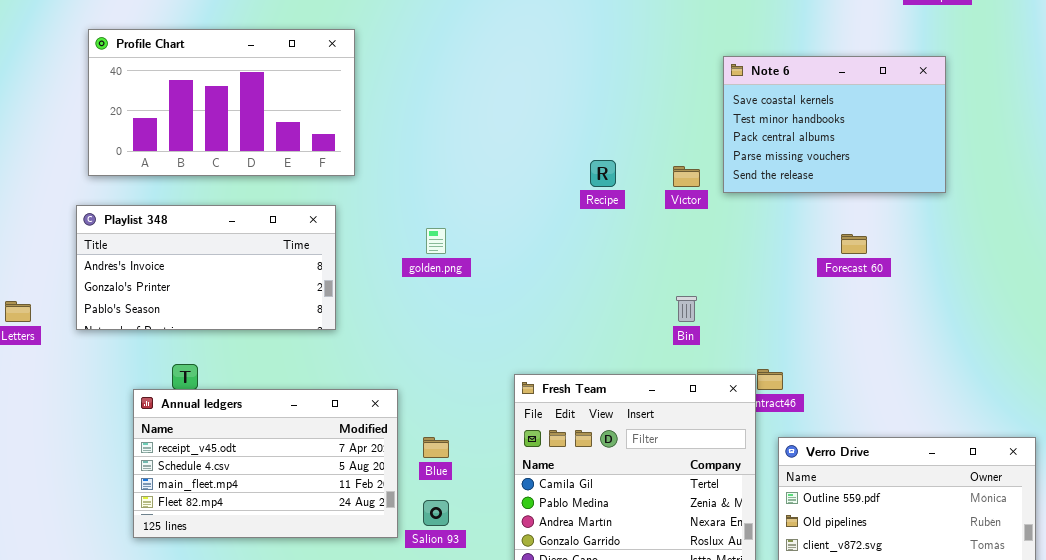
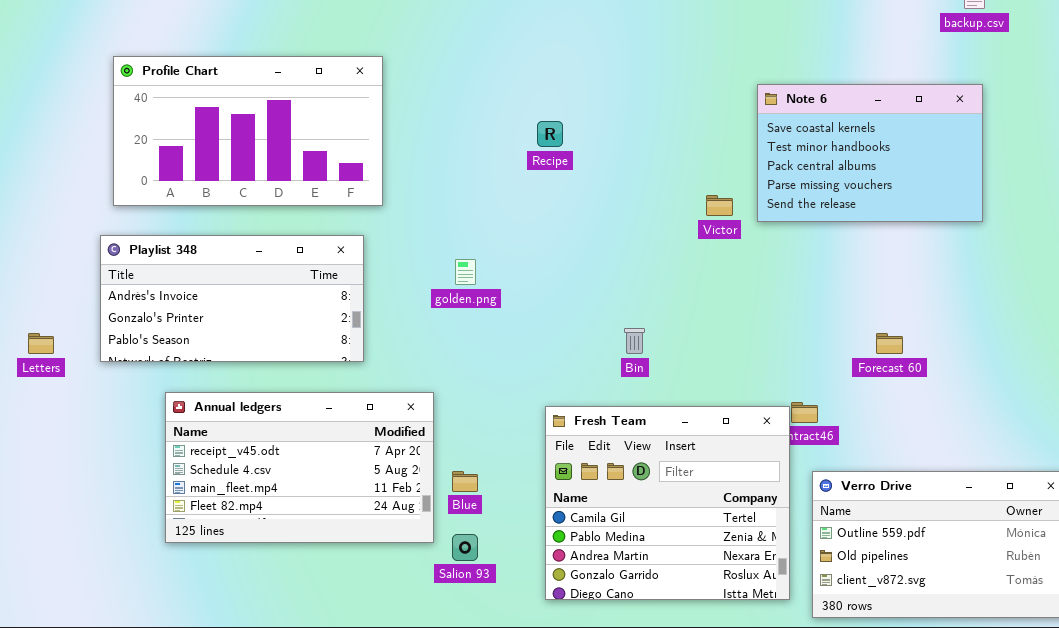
Recipe: [590,160,616,187] -> [537,121,563,147], moved
Forecast 60: [841,234,867,254] -> [876,333,903,354], moved
Bin: [676,296,697,322] -> [624,328,645,354], moved
Annual ledgers: [133,389,398,538] -> [165,392,434,543], moved

